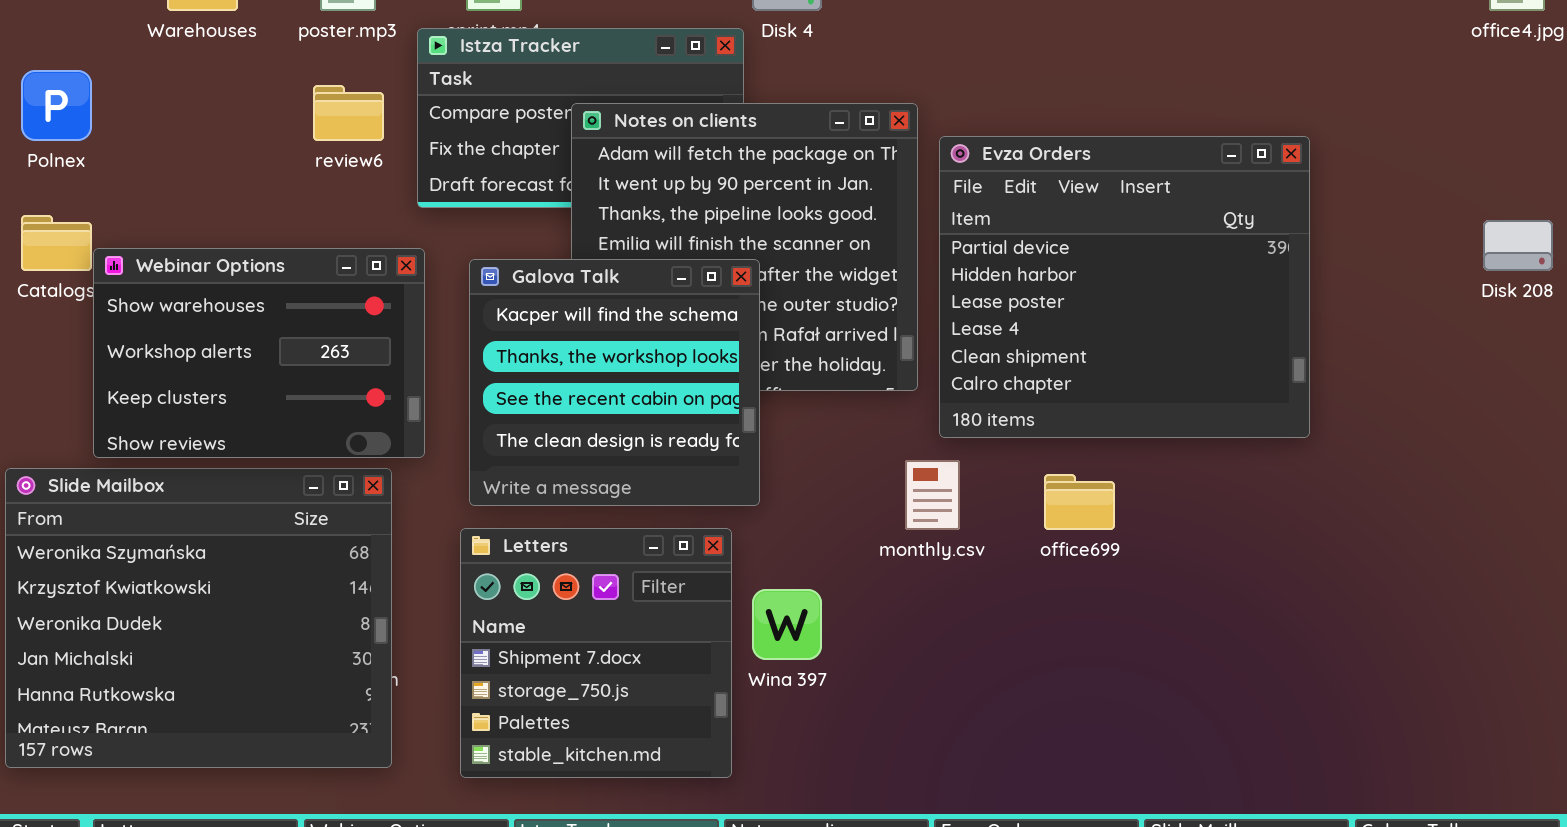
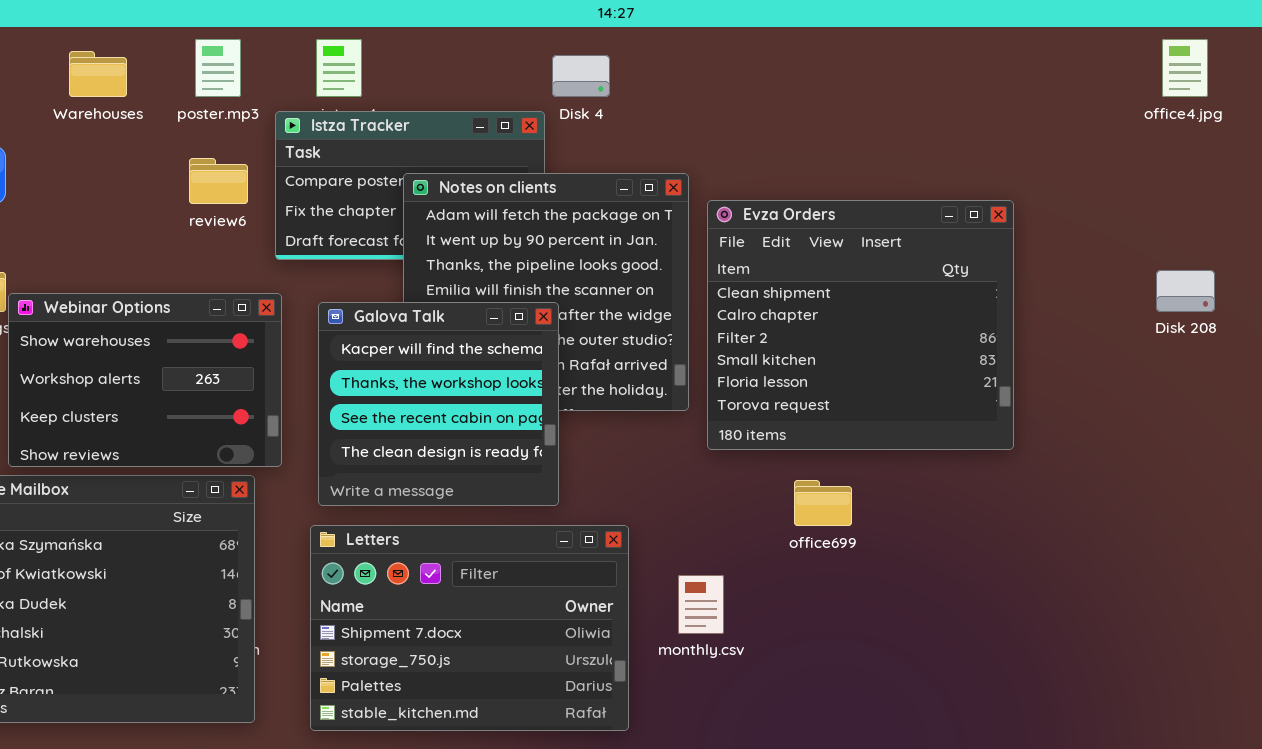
Evza Orders: [939,136,1310,438] -> [707,200,1014,450], scrolled down 4 rows
monthly.csv: [905,460,960,530] -> [678,575,724,634], moved
Letters: [460,528,732,778] -> [310,525,629,731], resized

